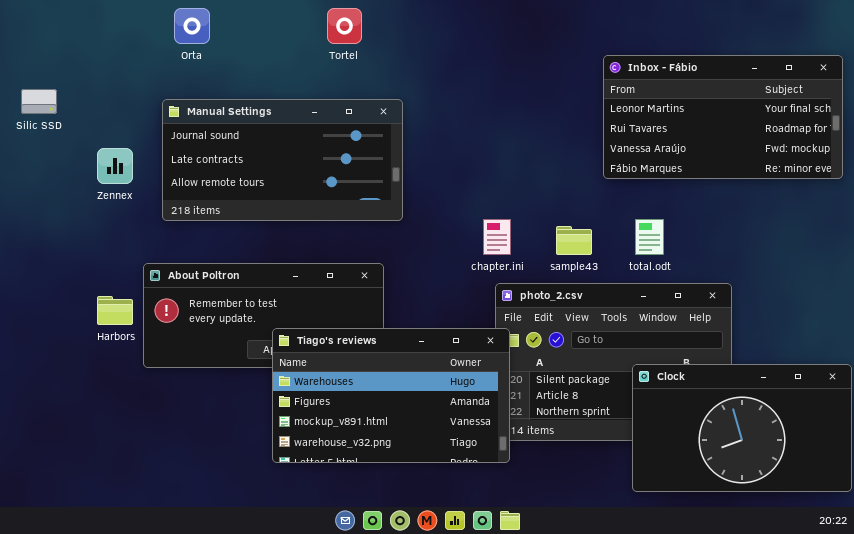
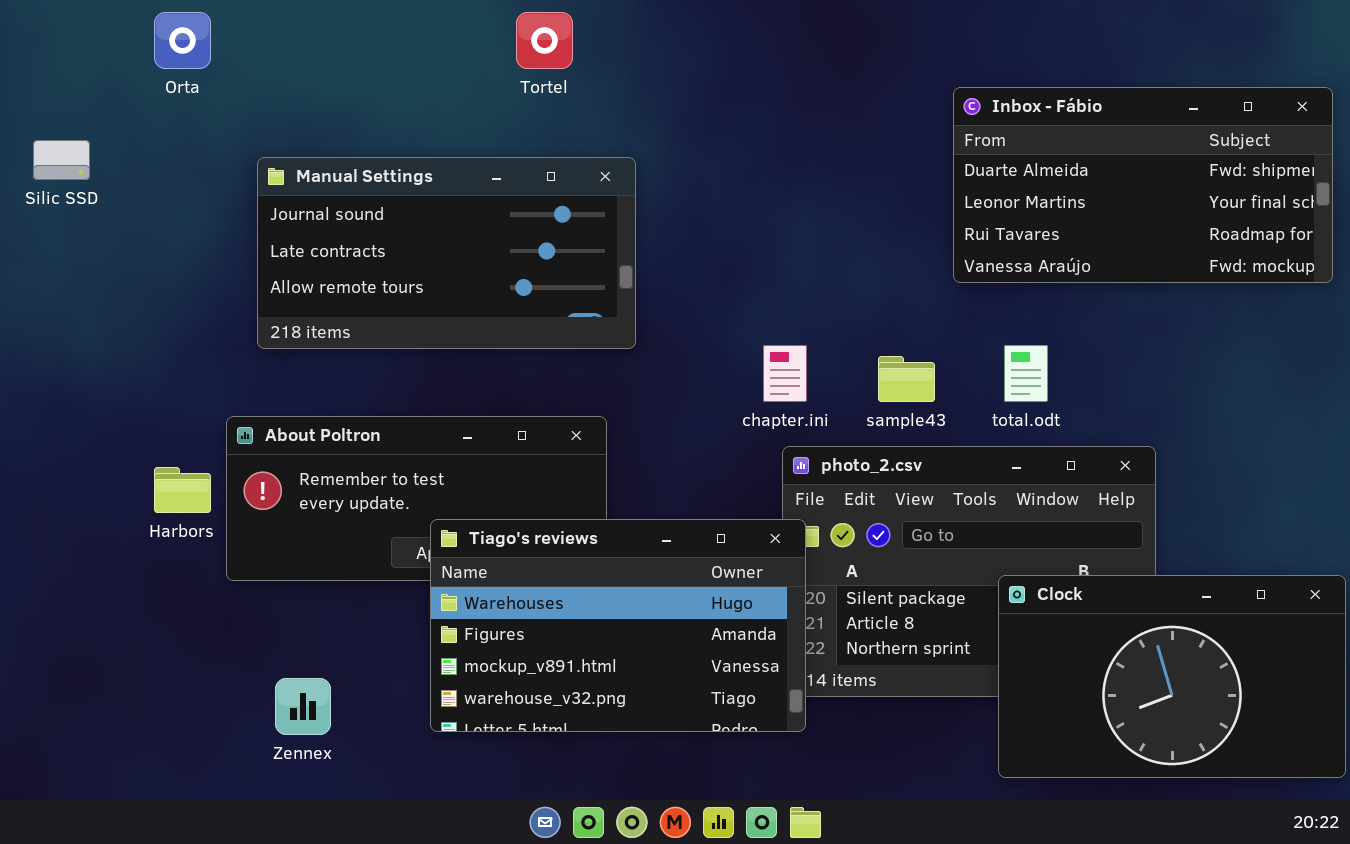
Orta: [174,8,210,44] -> [154,12,211,69], moved
Inbox - Fábio: [603,55,843,179] -> [953,87,1333,283], scrolled up 1 row
Zennex: [97,148,133,184] -> [275,678,331,735], moved

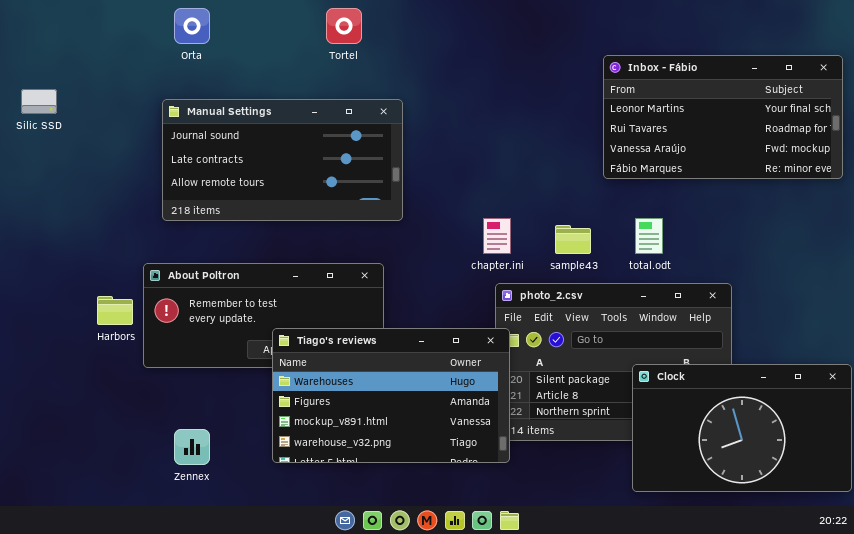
Orta: [154,12,211,69] -> [174,8,210,44], moved
Inbox - Fábio: [953,87,1333,283] -> [603,55,843,179], scrolled down 1 row

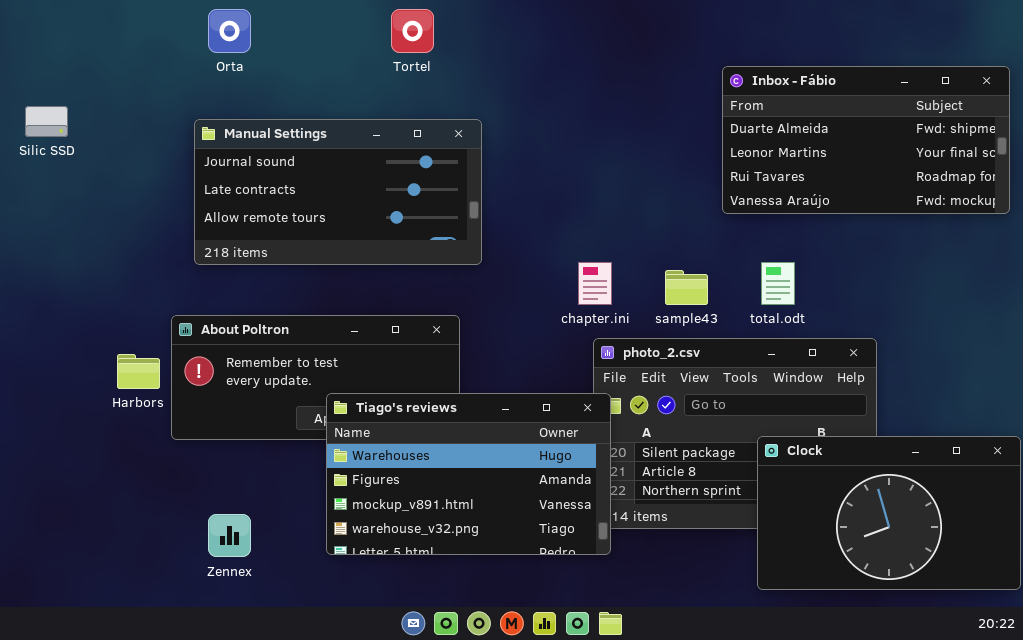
Inbox - Fábio: [603,55,843,179] -> [722,66,1010,214], scrolled up 1 row

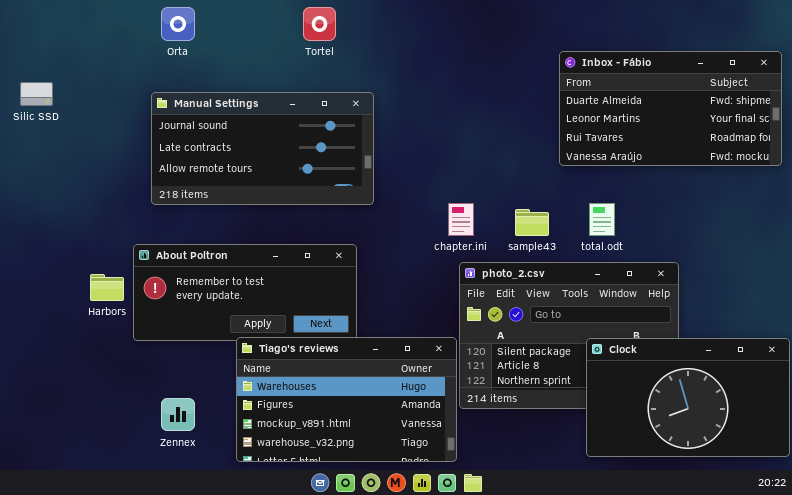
Tiago's reviews: [326,393,611,555] -> [236,337,457,462], moved

